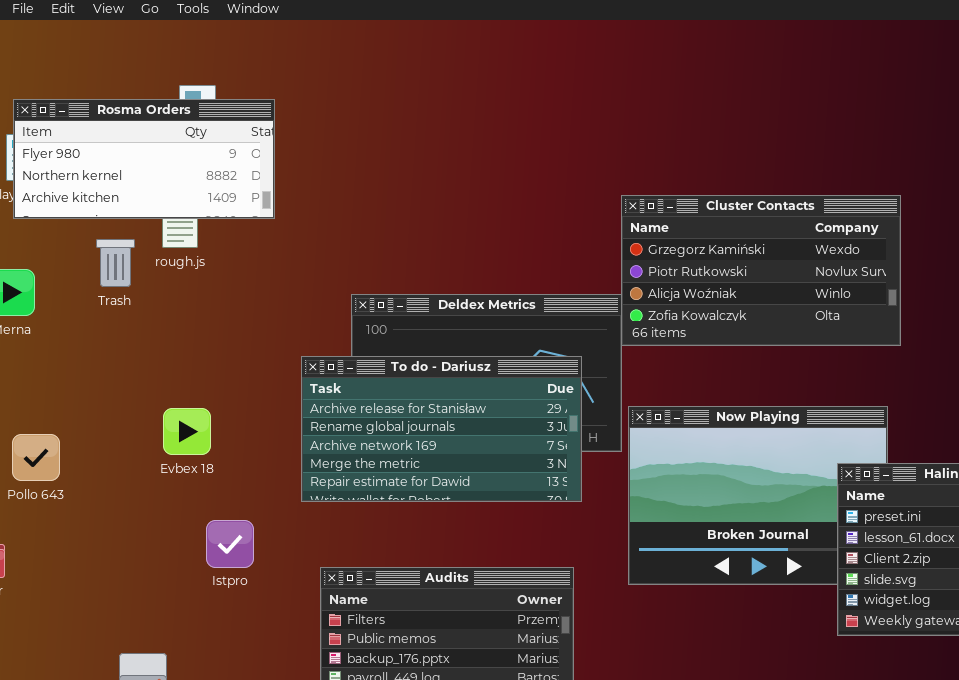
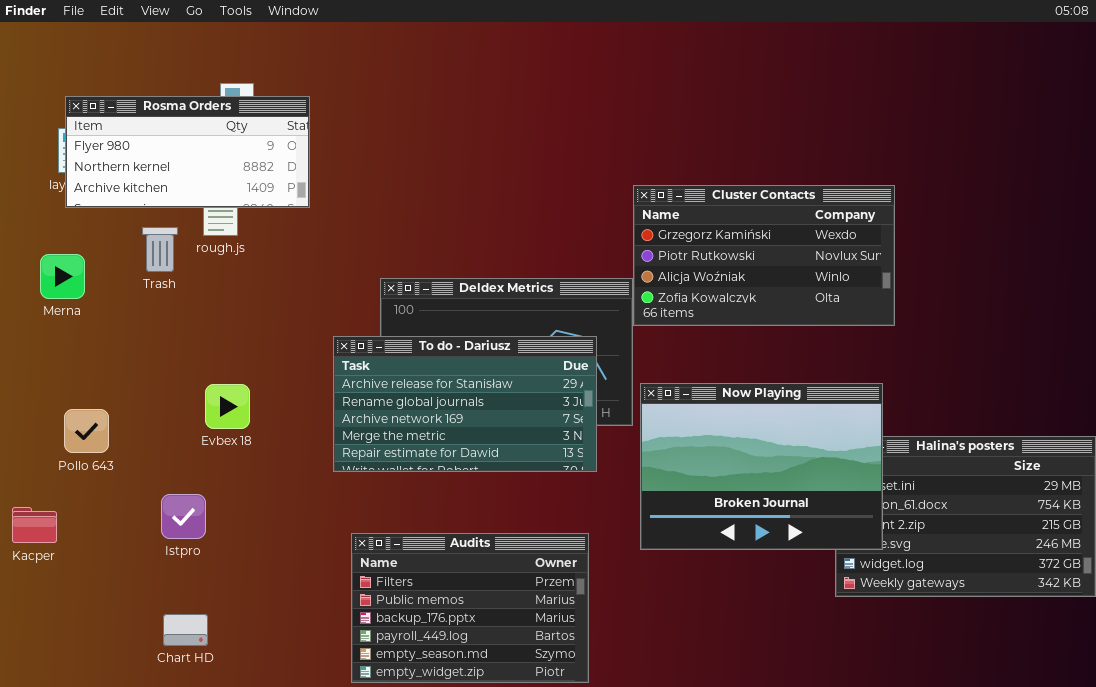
Now Playing: [628,406,888,585] -> [640,383,883,550], raised
Istpro: [206,520,254,568] -> [161,494,206,539], moved

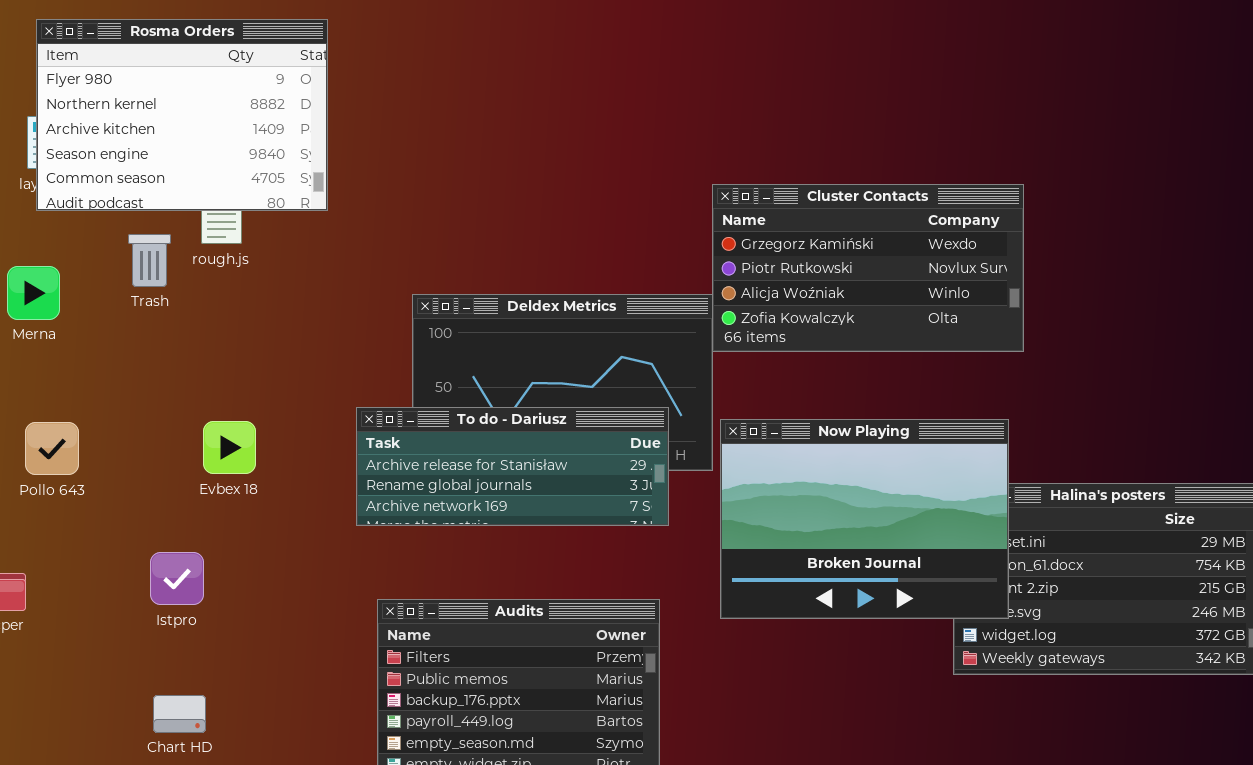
Rosma Orders: [65,96,310,208] -> [36,19,328,211], resized
To do - Dariusz: [333,336,597,472] -> [356,407,669,526], resized
Pollo 643: [64,409,109,453] -> [25,422,79,475], moved

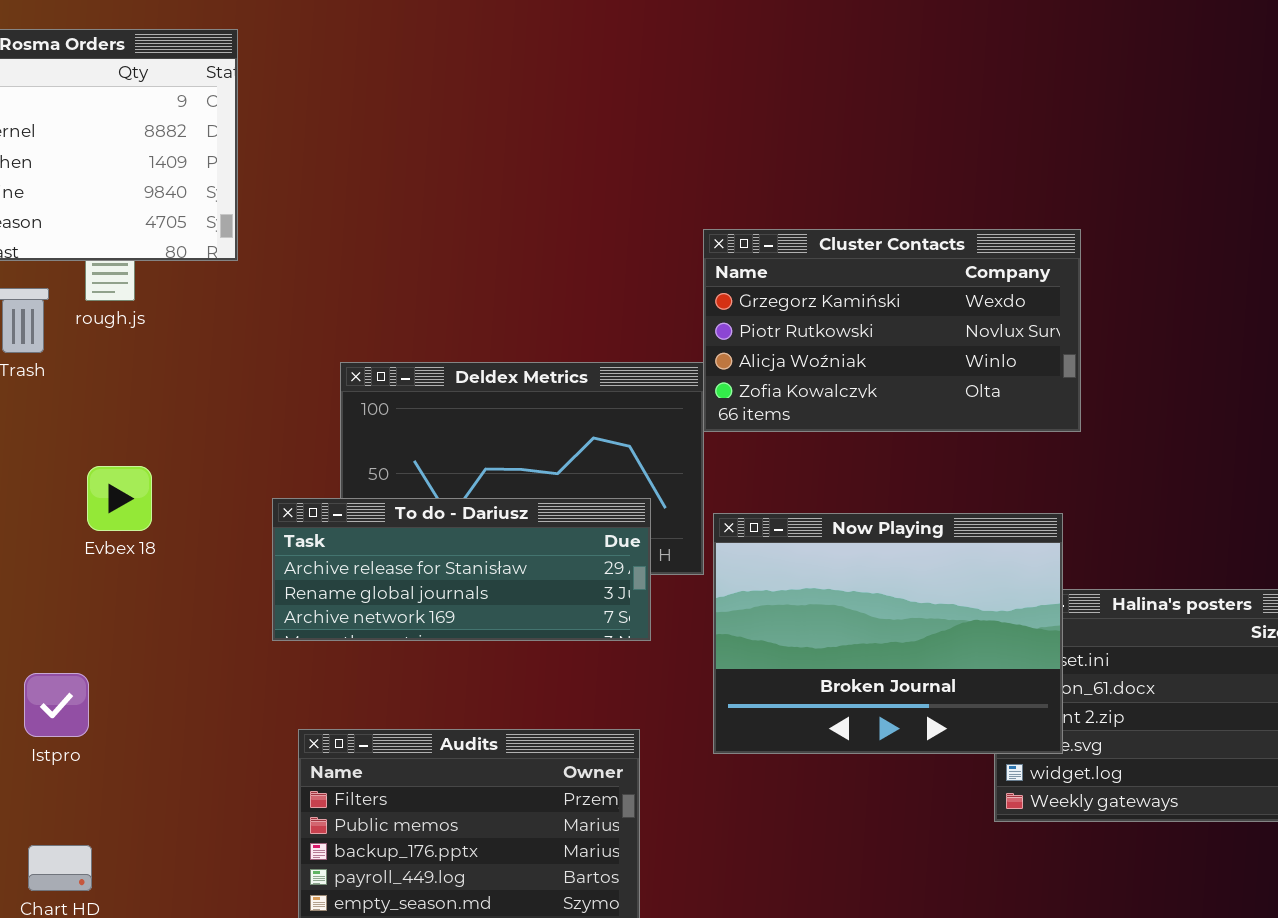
Evbex 18: [203,421,256,474] -> [87,466,152,531], moved

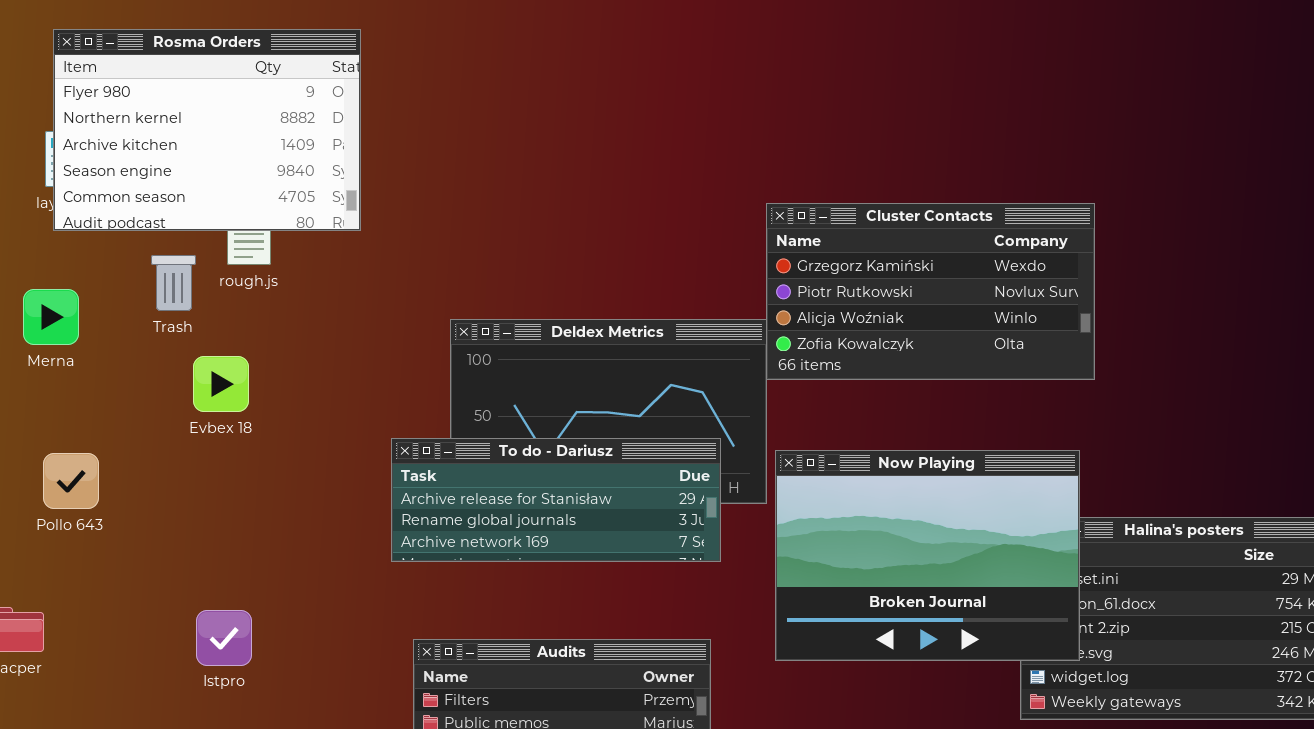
Evbex 18: [87,466,152,531] -> [193,356,249,412], moved
Istpro: [24,673,89,737] -> [196,610,252,666], moved

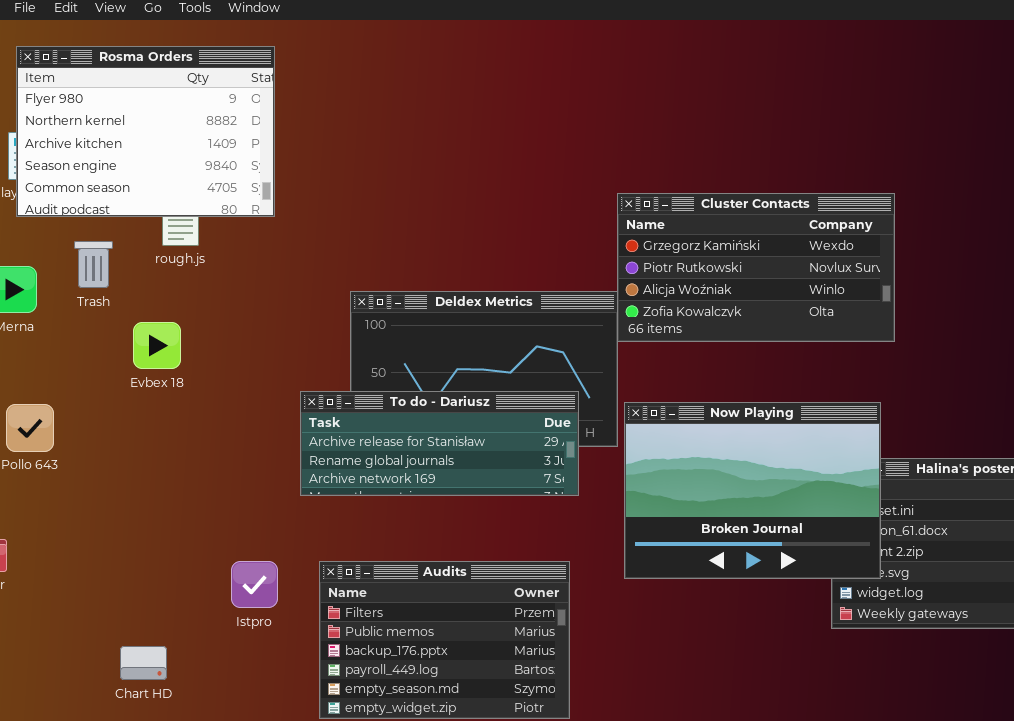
Trash: [151,255,196,311] -> [74,241,113,288], moved
Istpro: [196,610,252,666] -> [231,561,278,608], moved

